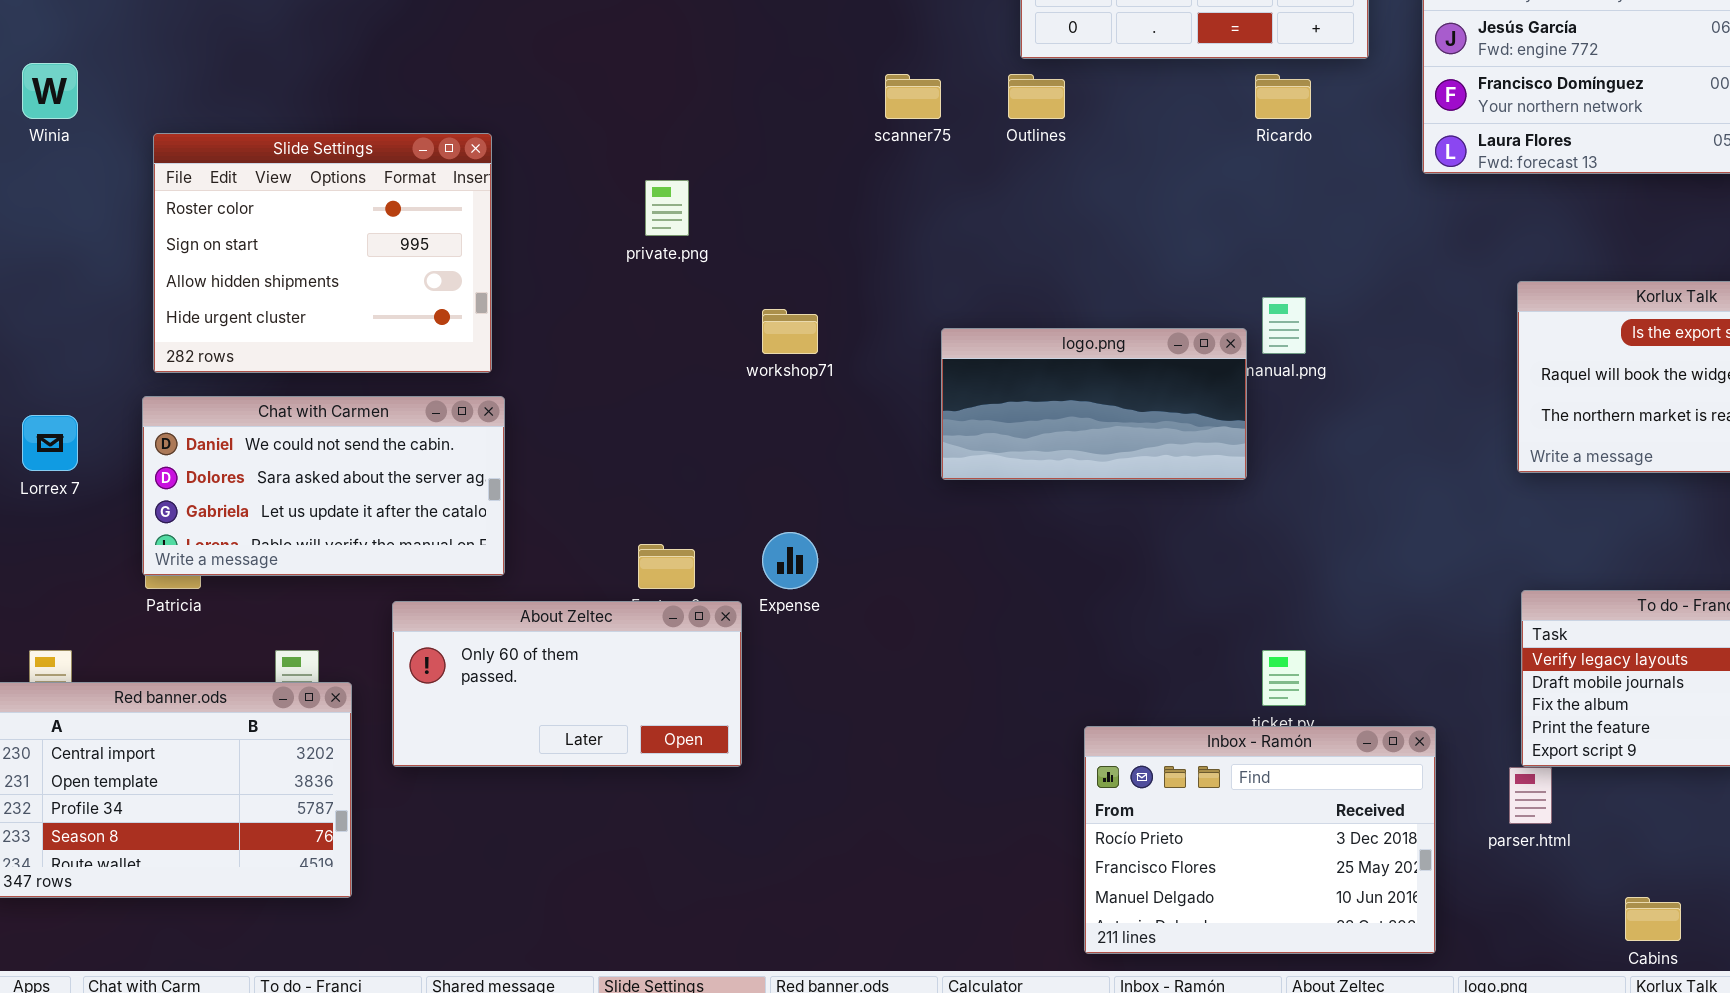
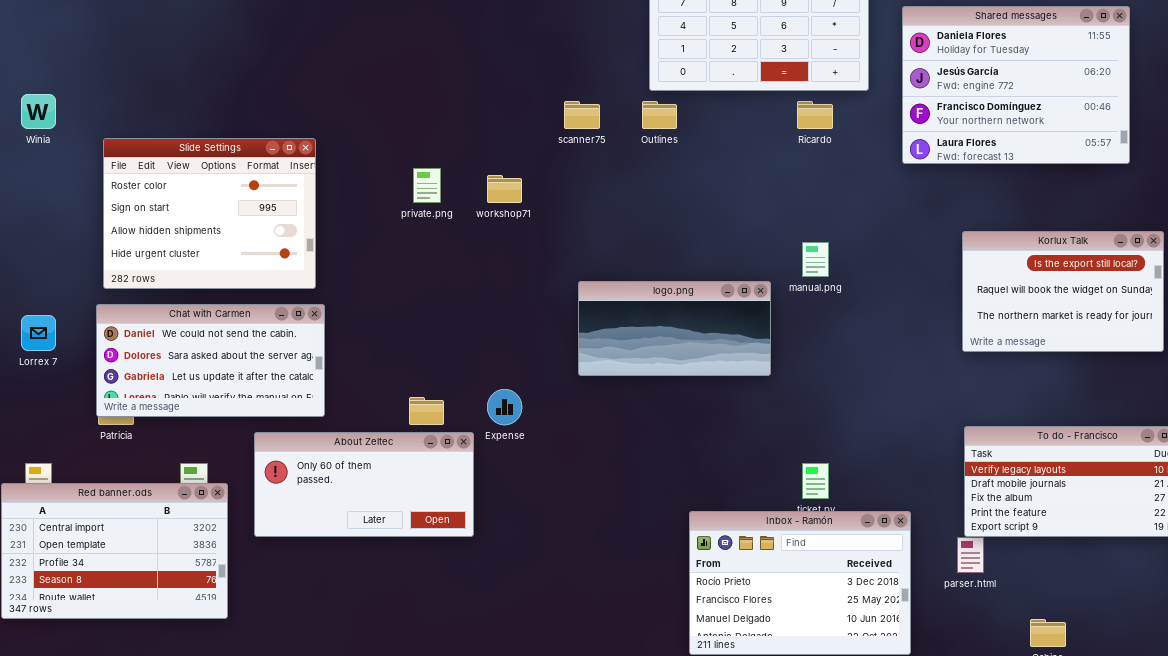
workshop71: [762,309,818,354] -> [487,175,522,203], moved
logo.png: [941,328,1247,480] -> [578,281,771,376], moved

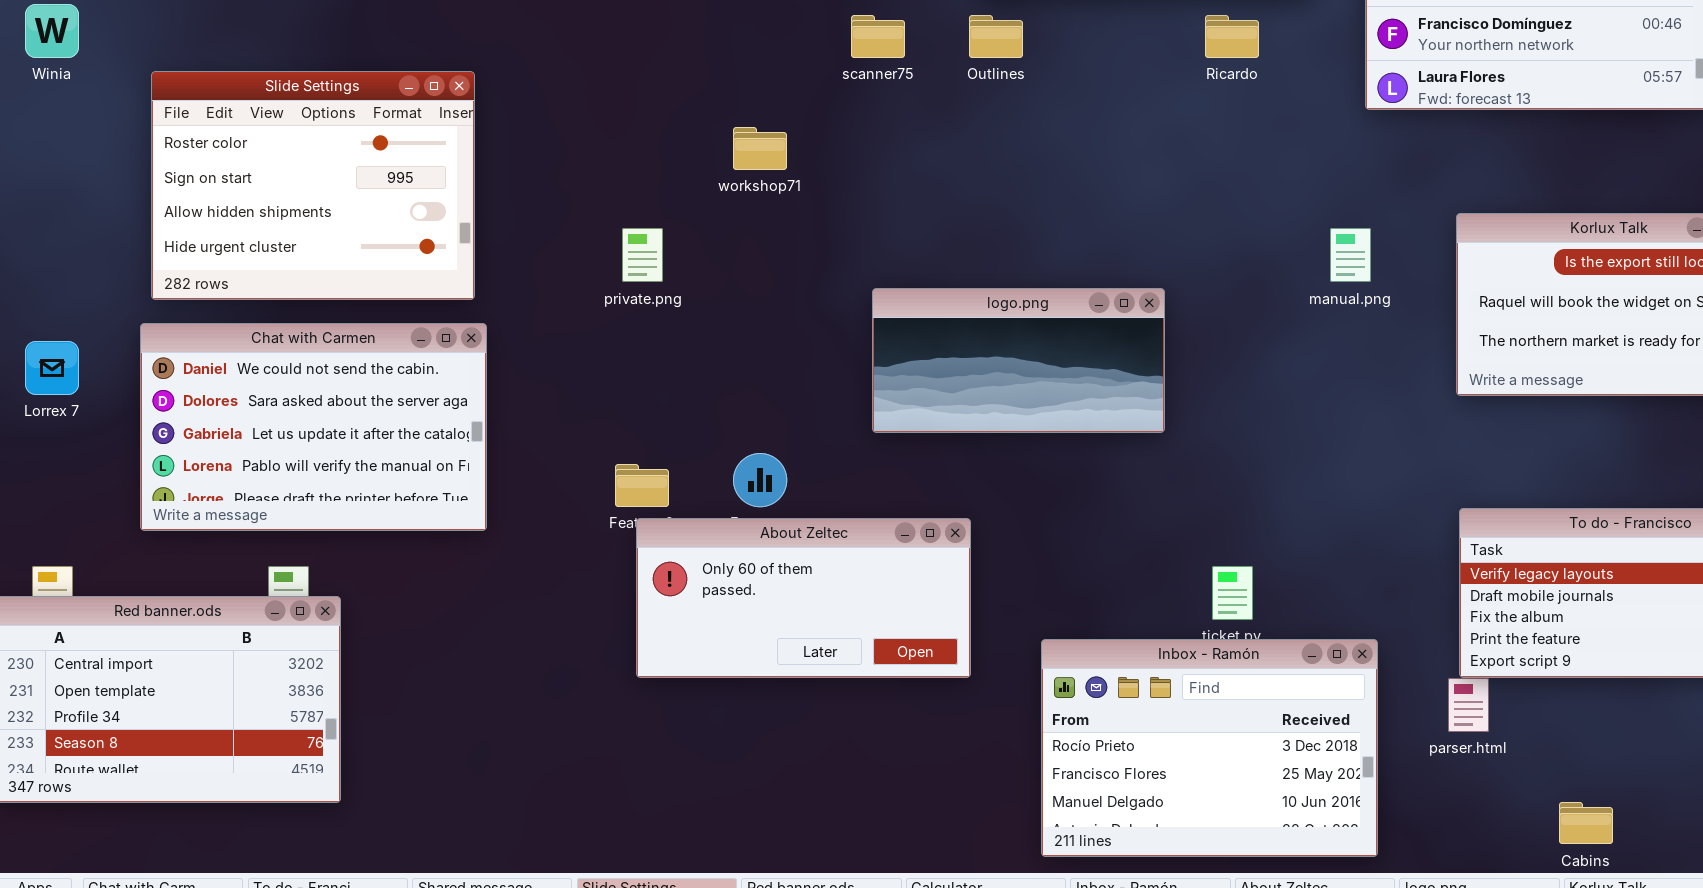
private.png: [413,168,441,203] -> [622,228,663,282], moved
manual.png: [802,242,829,277] -> [1330,228,1371,282], moved
Chat with Carmen: [96,304,325,417] -> [140,323,487,531], resized
About Zeltec: [254,432,474,537] -> [636,518,971,678], moved

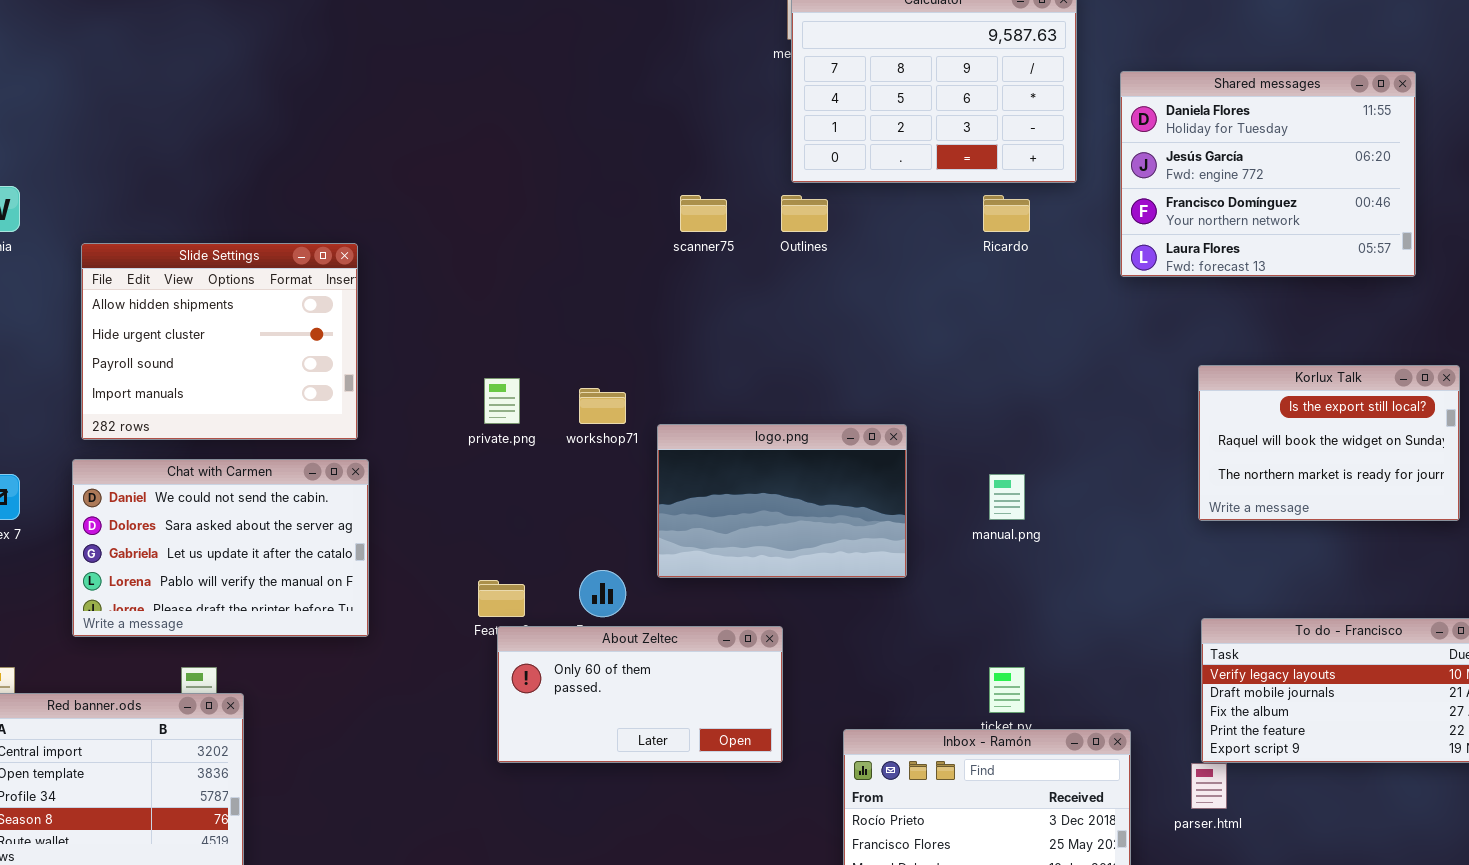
Slide Settings: [151,71,475,300] -> [81,243,358,440], scrolled down 2 rows
workshop71: [733,127,787,170] -> [579,388,626,424], moved
manual.png: [1330,228,1371,282] -> [989,474,1025,520], moved
logo.png: [872,288,1165,433] -> [657,424,907,578], moved, resized

